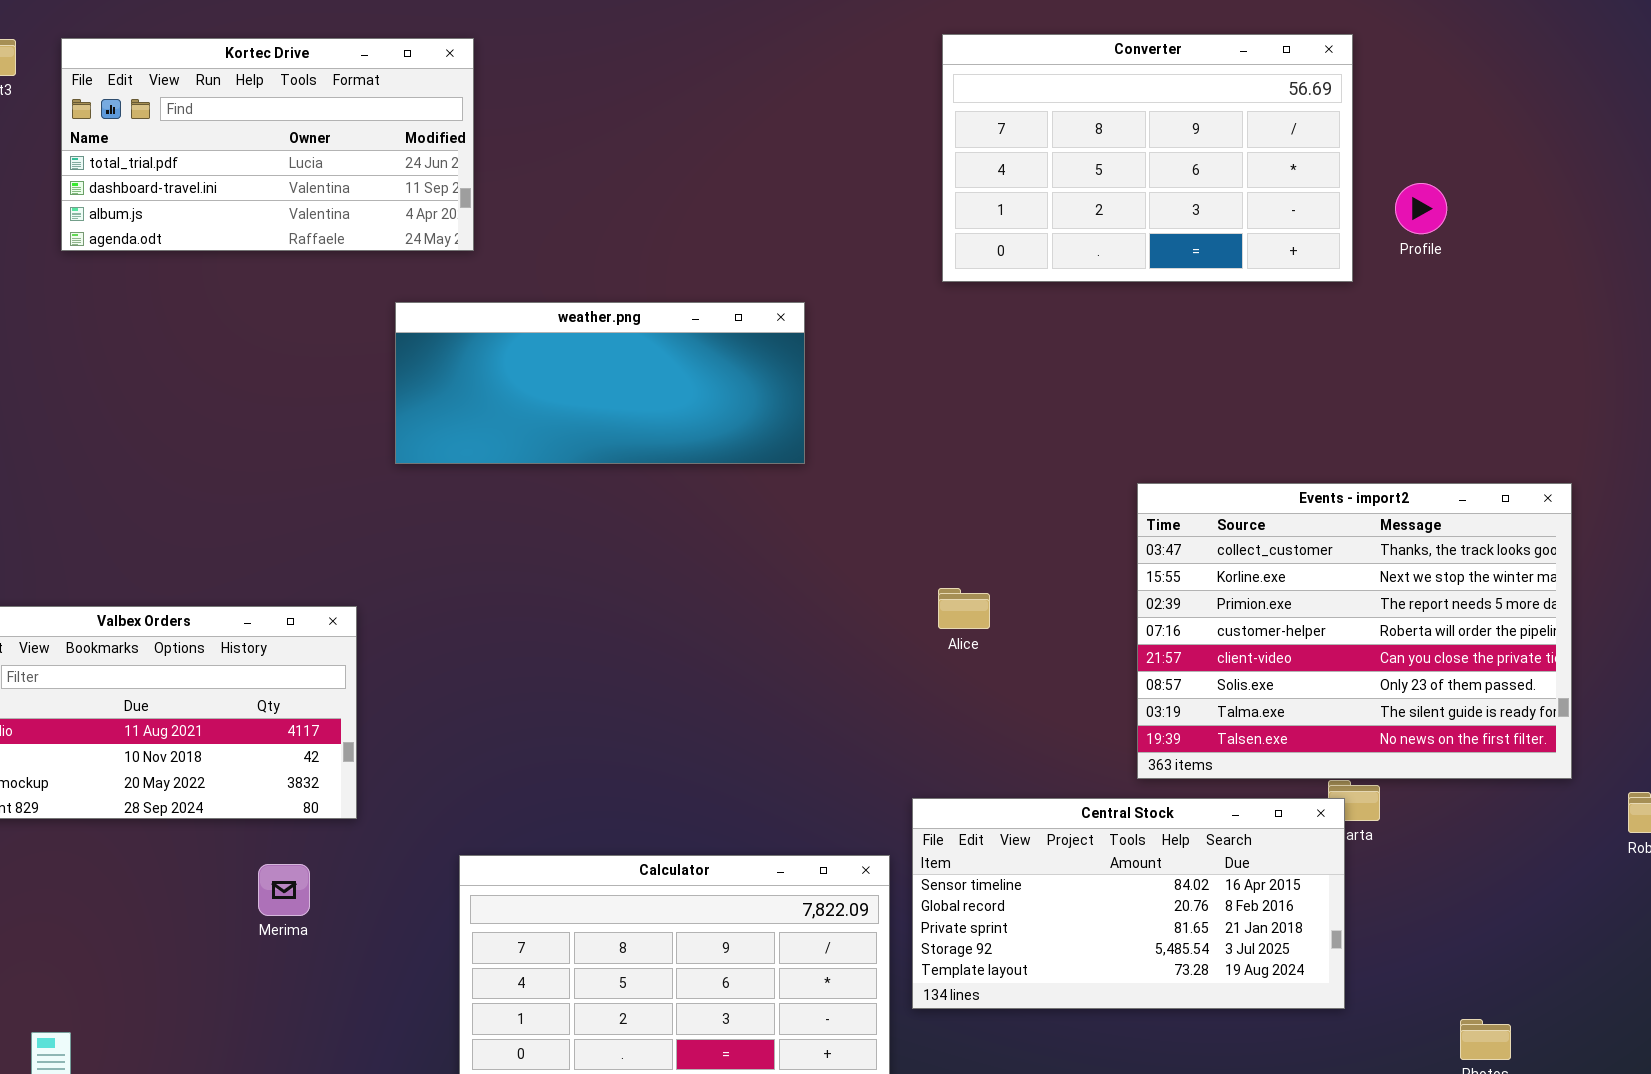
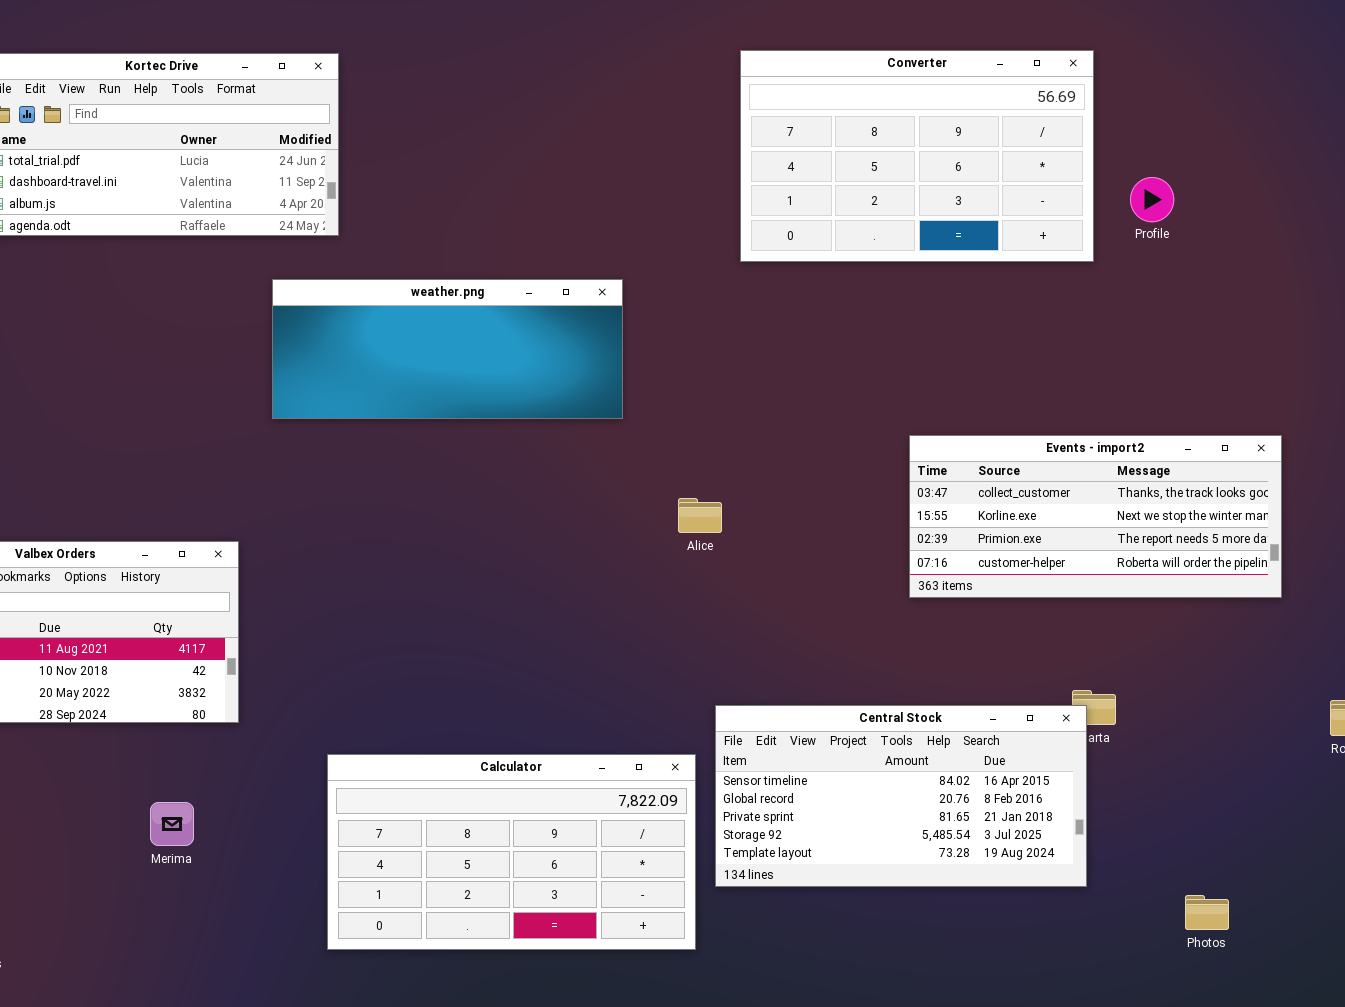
Events - import2: [1137,483,1572,779] -> [909,435,1282,598], resized
Alice: [938,588,990,629] -> [678,498,722,533], moved
Merima: [258,864,310,916] -> [150,802,194,846], moved

